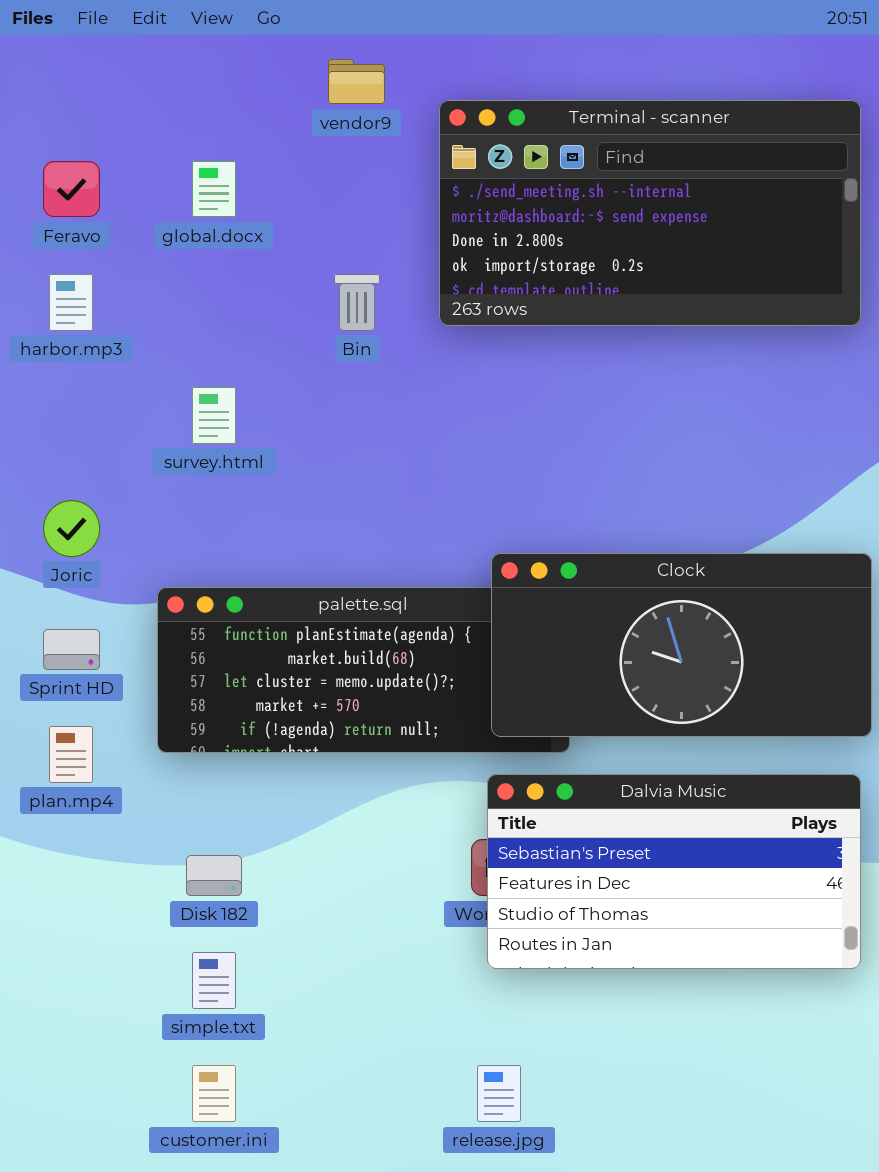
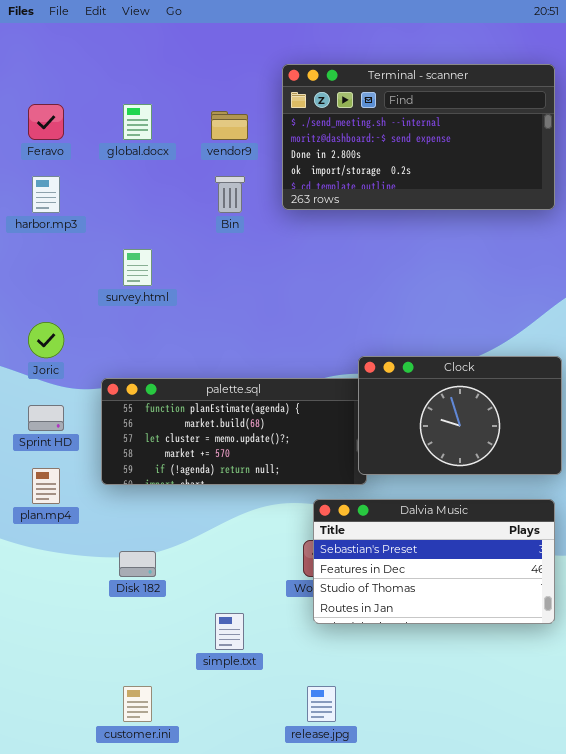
vendor9: [328,59,385,104] -> [211,111,248,140], moved
Clock: [491,553,872,737] -> [358,356,562,475], resized
simple.txt: [192,952,236,1009] -> [215,613,244,650], moved

